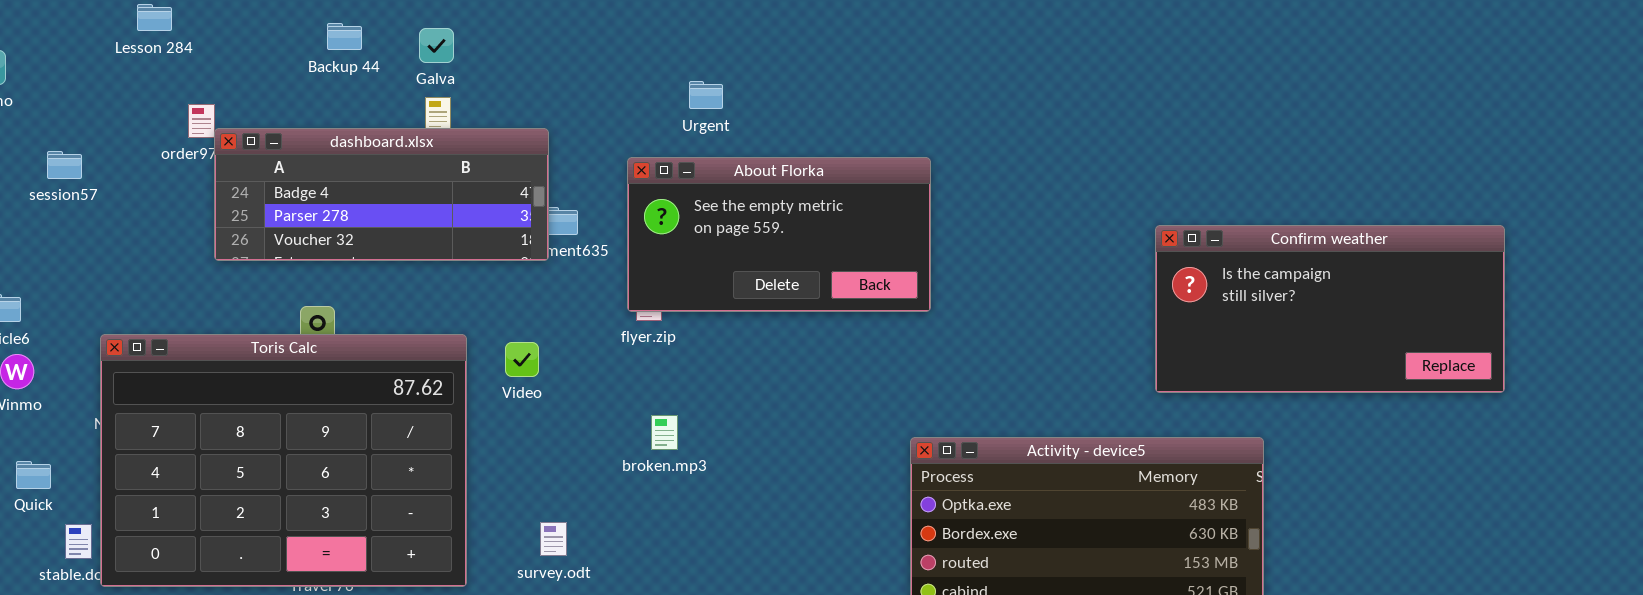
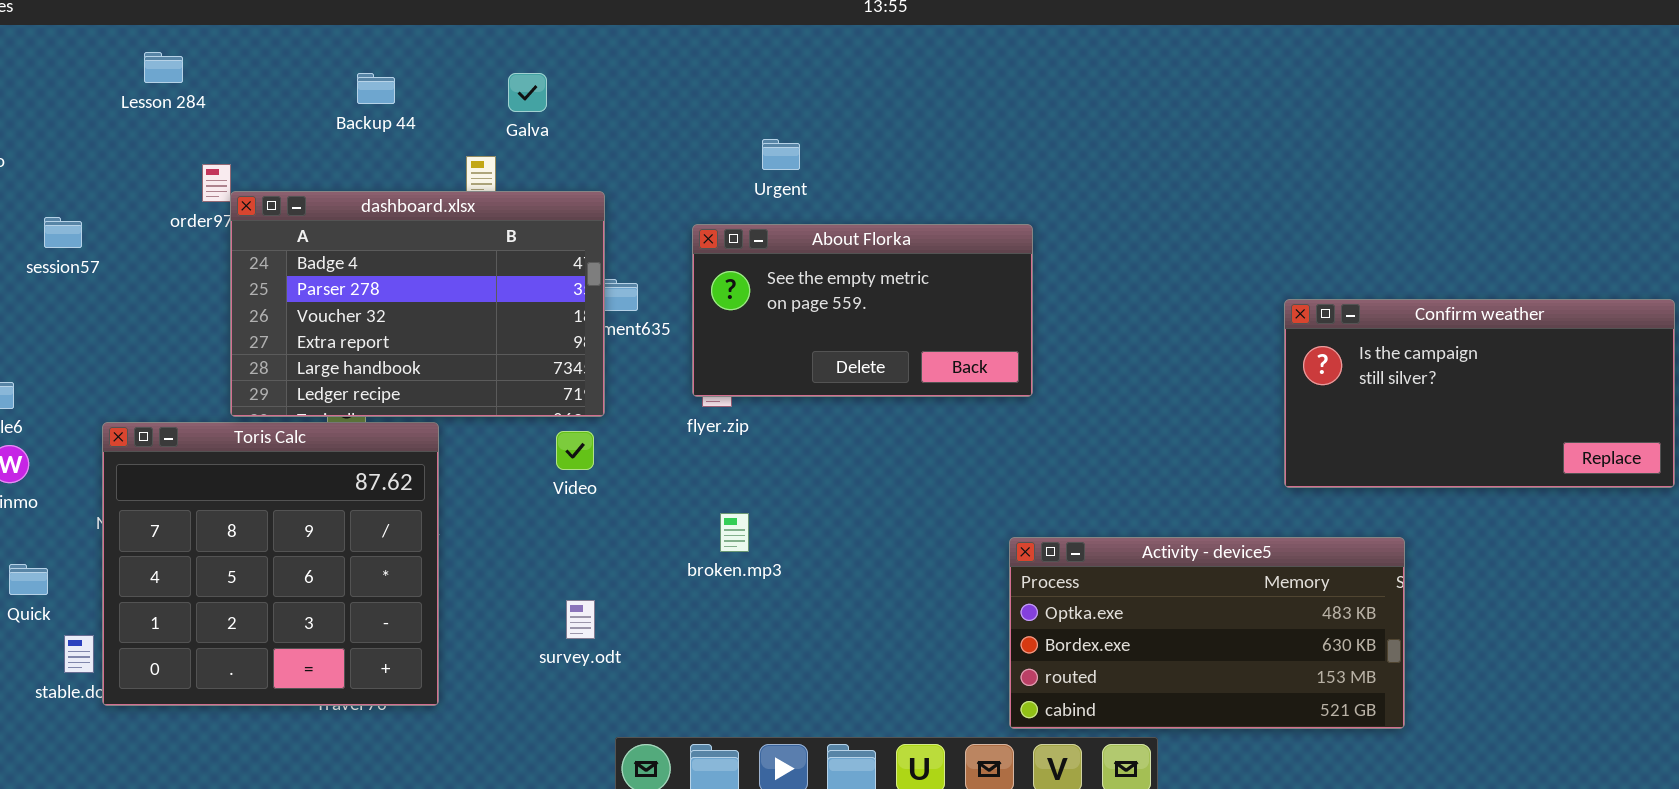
Galva: [419,28,454,63] -> [508,73,547,112], moved
dashboard.xlsx: [214,128,549,261] -> [230,191,605,417], resized
Toris Calc: [100,334,467,587] -> [102,422,439,706], resized
survey.odt: [540,522,567,556] -> [566,600,595,639], moved

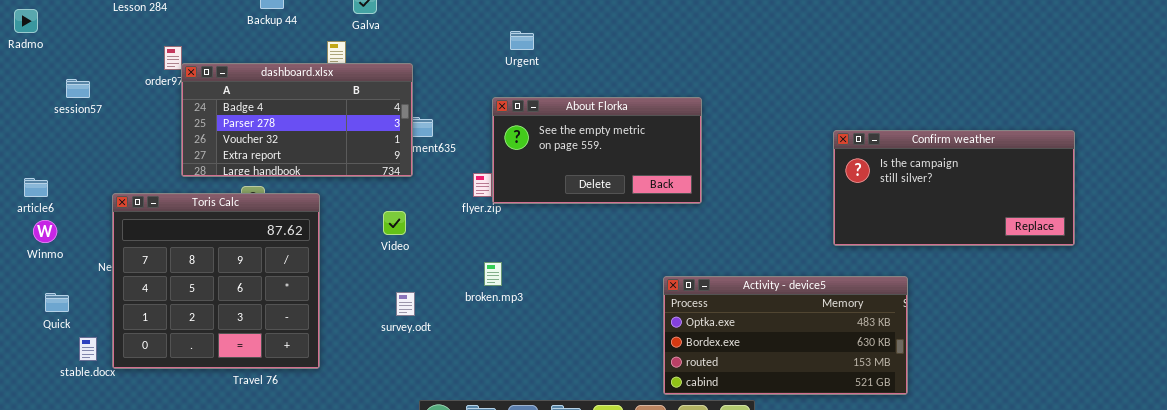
dashboard.xlsx: [230,191,605,417] -> [181,63,413,177], resized
About Florka: [692,224,1033,397] -> [492,97,702,204], moved
Toris Calc: [102,422,439,706] -> [112,193,320,369], moved
survey.odt: [566,600,595,639] -> [396,292,415,316], moved

